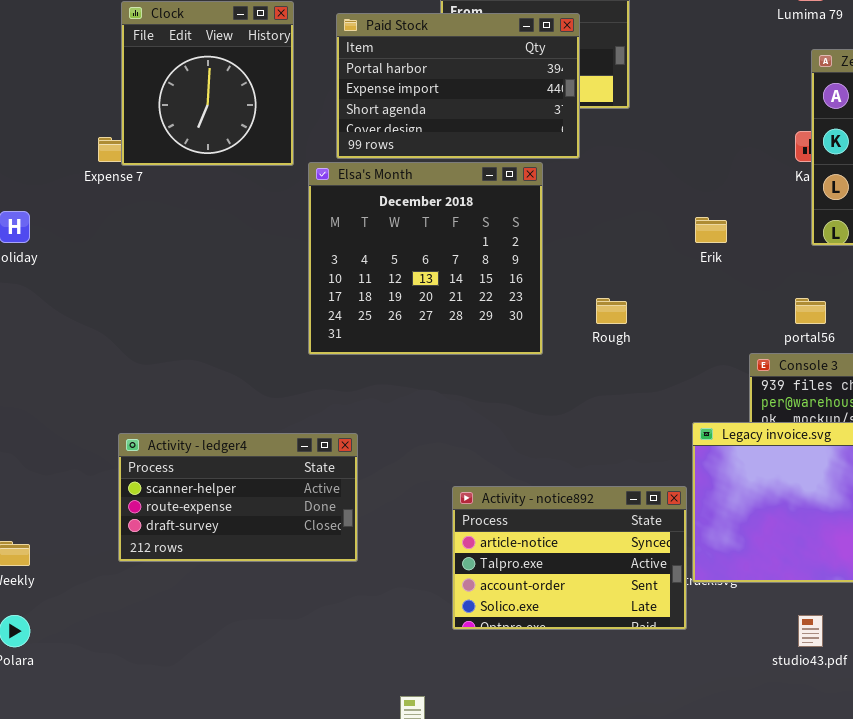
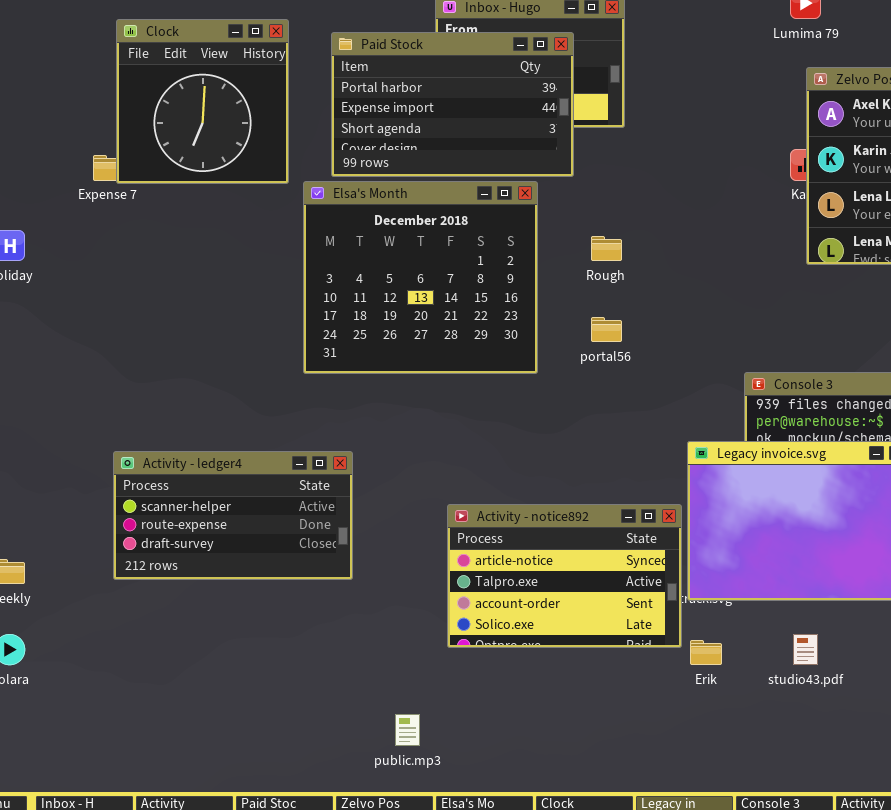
Erik: [695,217,727,243] -> [690,640,722,665], moved
Rough: [596,298,627,324] -> [591,236,622,261], moved
portal56: [795,298,826,324] -> [591,317,622,342], moved

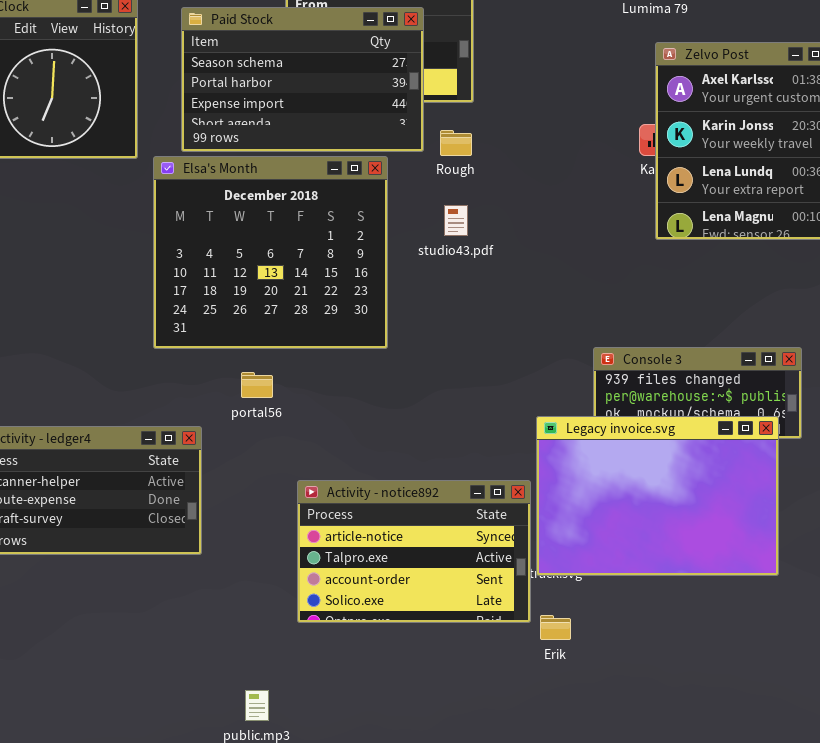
Paid Stock: [331,32,574,177] -> [181,7,424,152], scrolled up 1 row
Rough: [591,236,622,261] -> [440,130,472,156], moved
portal56: [591,317,622,342] -> [241,372,273,398], moved
studio43.pdf: [793,634,818,665] -> [444,205,468,236], moved

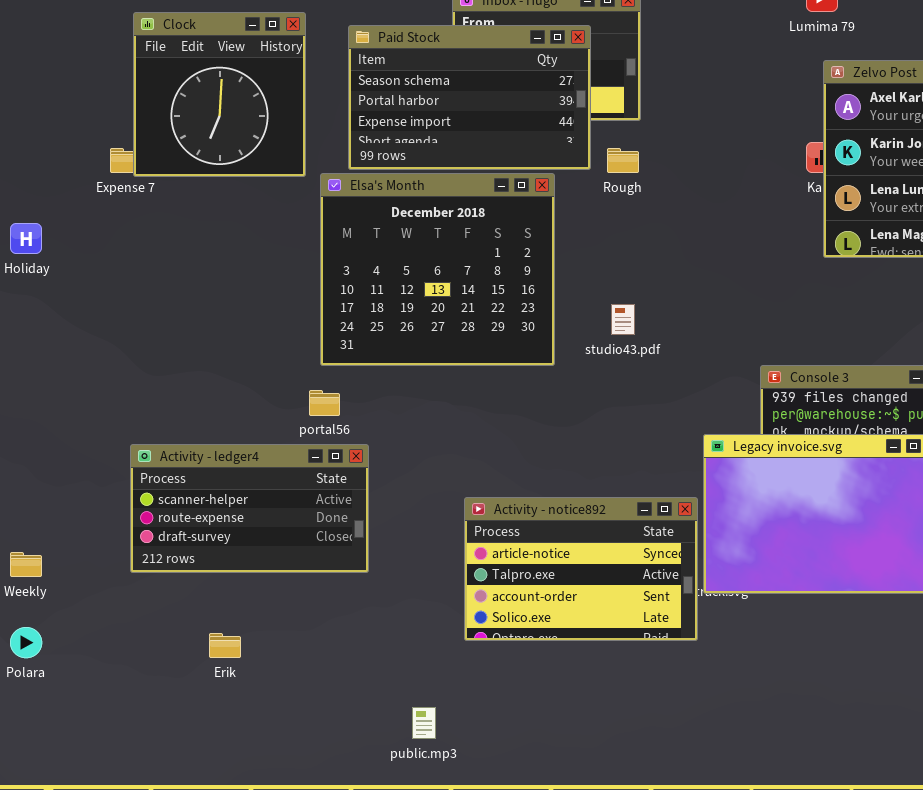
studio43.pdf: [444,205,468,236] -> [611,304,635,335], moved
portal56: [241,372,273,398] -> [309,390,340,416], moved
Erik: [540,615,571,640] -> [209,633,241,658], moved

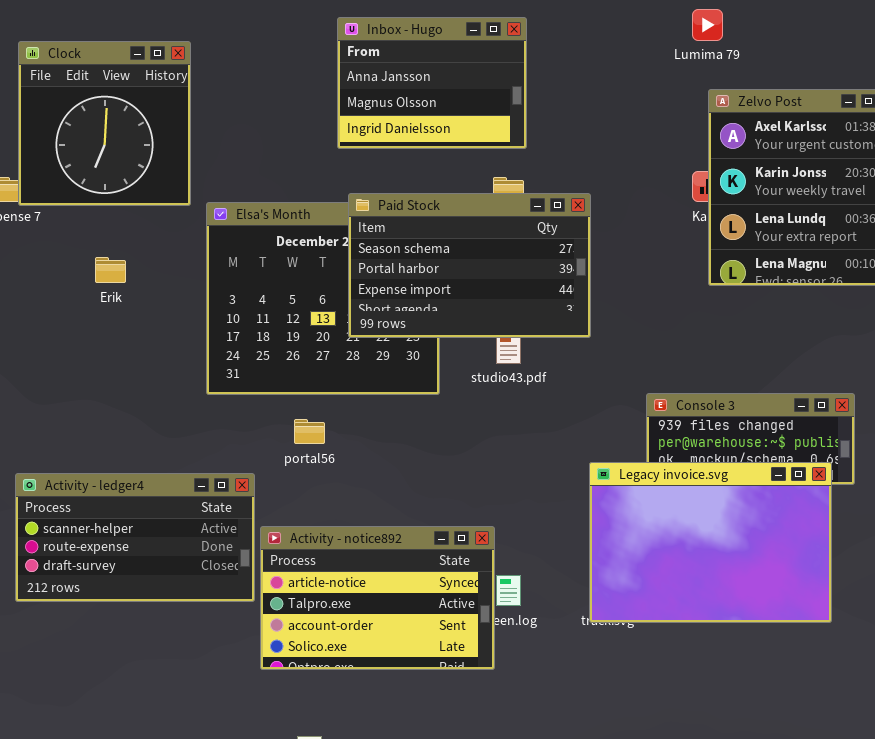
Paid Stock: [348,25,591,170] -> [348,193,591,338], moved
portal56: [309,390,340,416] -> [294,419,325,444], moved
Activity - notice892: [464,497,698,641] -> [260,526,495,670], moved
Erik: [209,633,241,658] -> [95,257,126,283], moved

